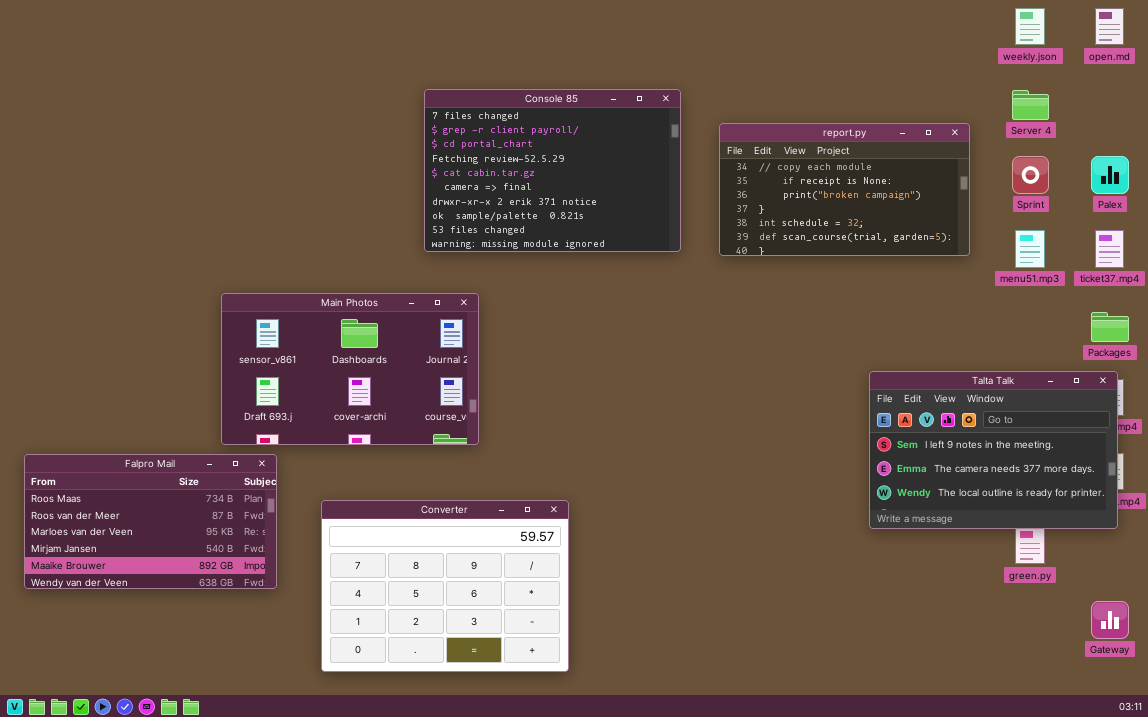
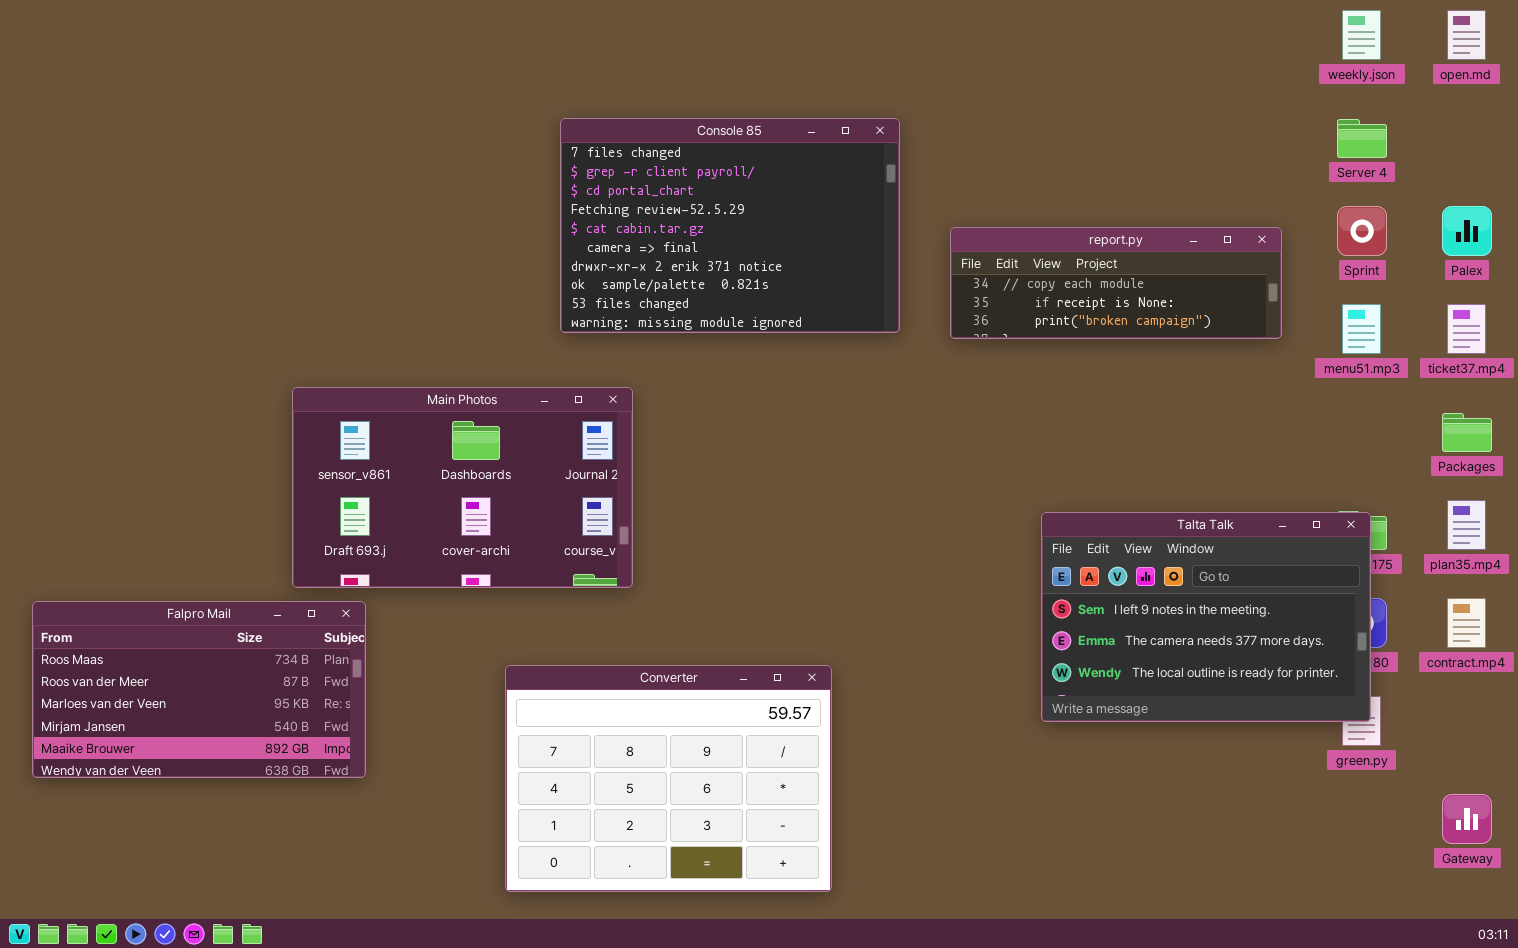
report.py: [719,123,970,256] -> [950,227,1282,339], resized
Talta Talk: [869,371,1118,529] -> [1041,512,1371,722], moved
Converter: [321,500,569,672] -> [505,665,832,892], moved

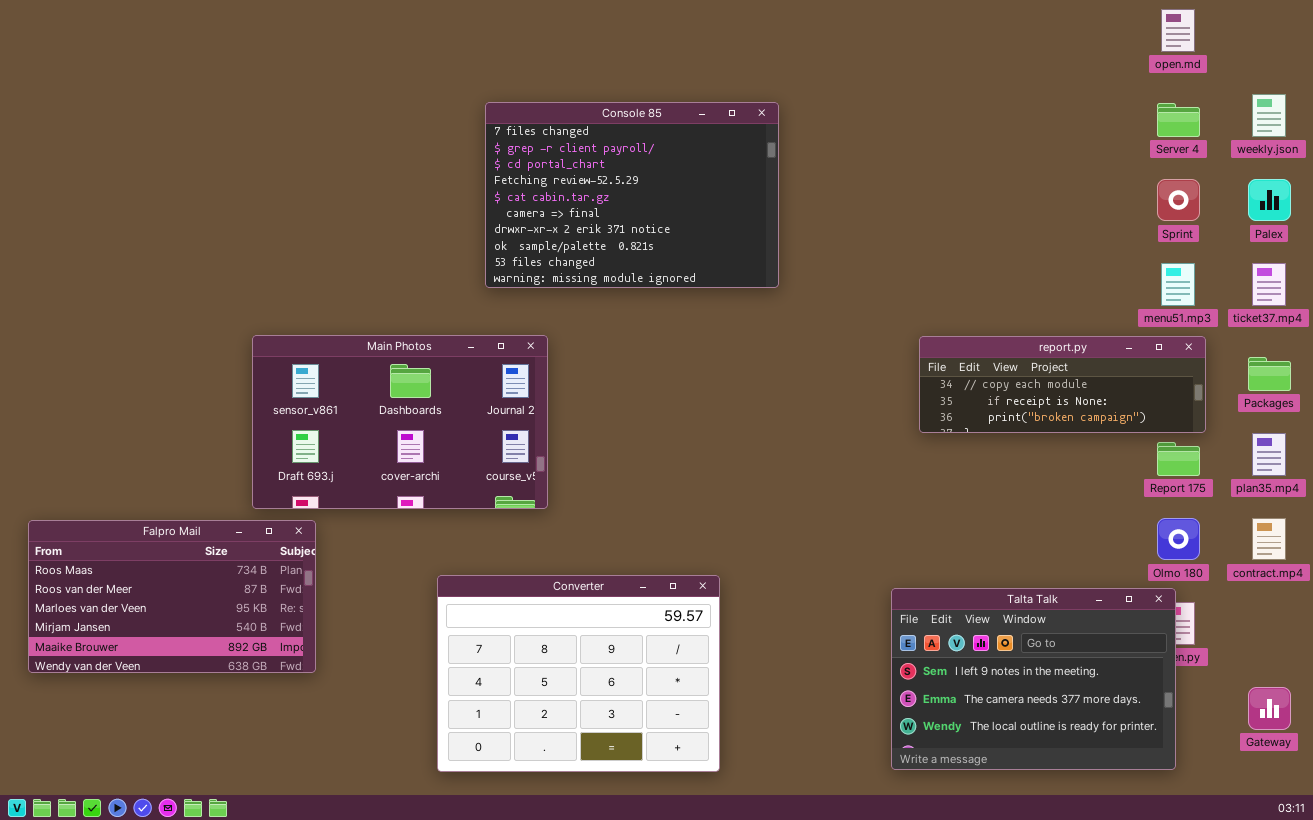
weekly.json: [1342,10,1381,60] -> [1252,94,1286,137], moved
open.md: [1447,10,1486,60] -> [1161,9,1195,52], moved
report.py: [950,227,1282,339] -> [919,336,1206,433], moved
Talta Talk: [1041,512,1371,722] -> [891,588,1176,770], moved

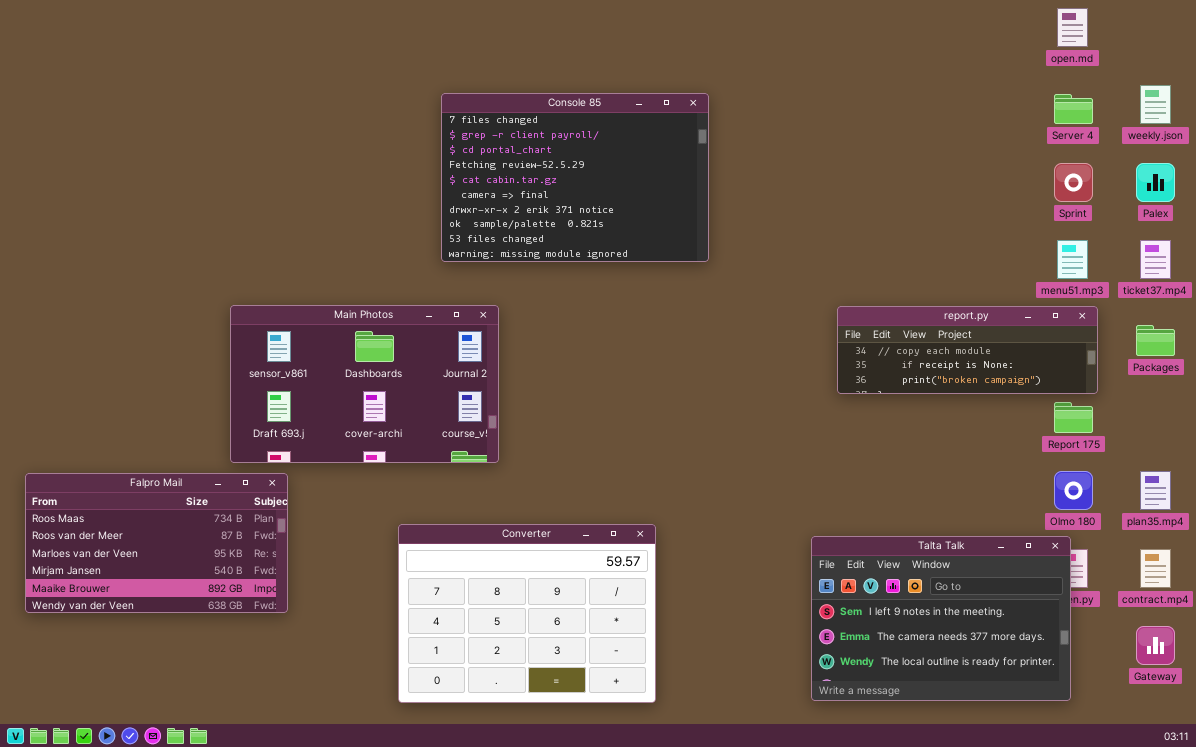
plan35.mp4: [1252,433,1286,476] -> [1140,471,1171,510], moved
contract.mp4: [1252,518,1286,560] -> [1140,549,1171,588], moved

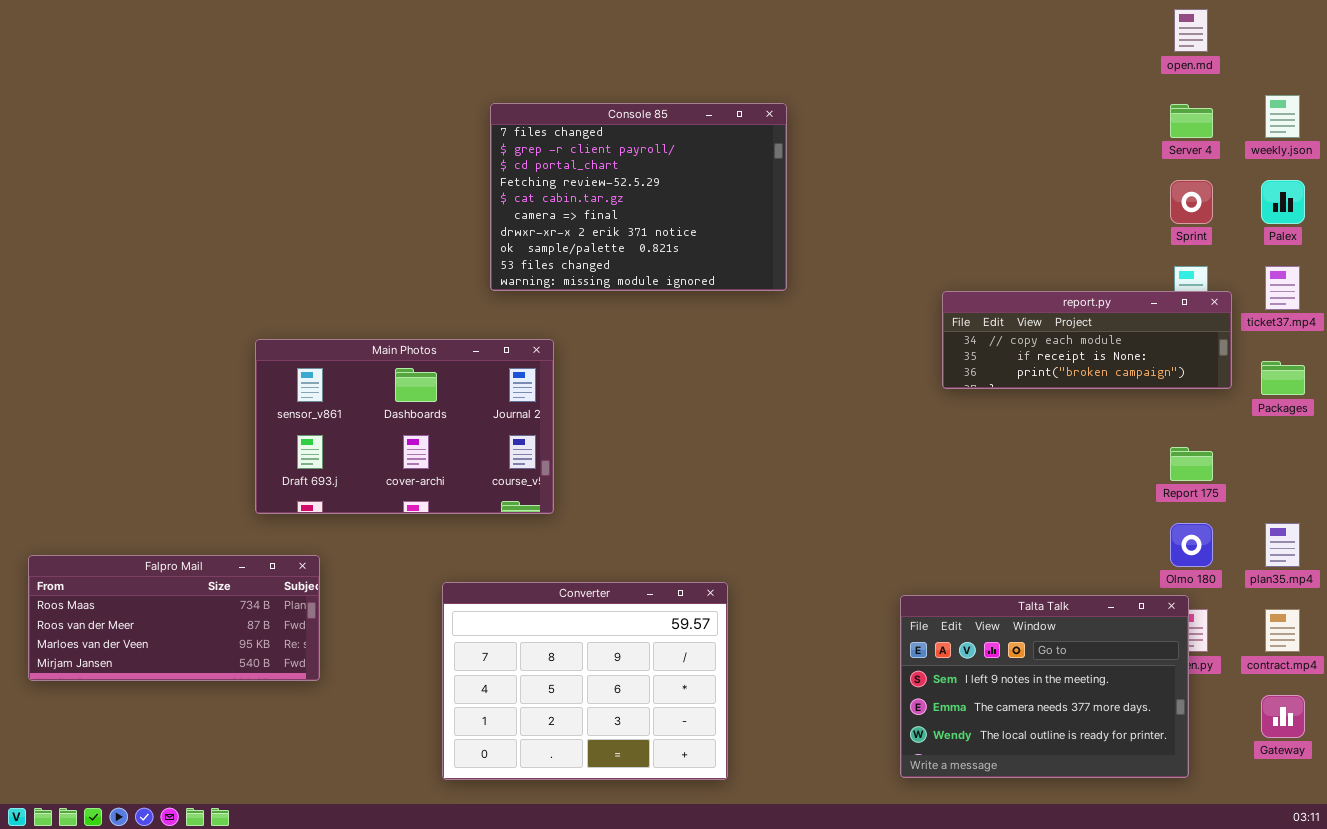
report.py: [837,306,1098,394] -> [942,291,1232,389], moved
Falpro Mail: [25,473,288,613] -> [28,555,320,681], resized

